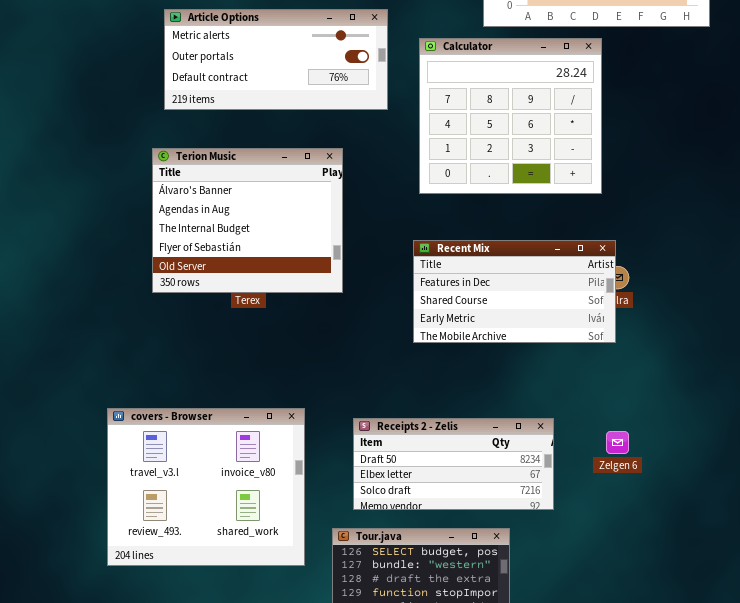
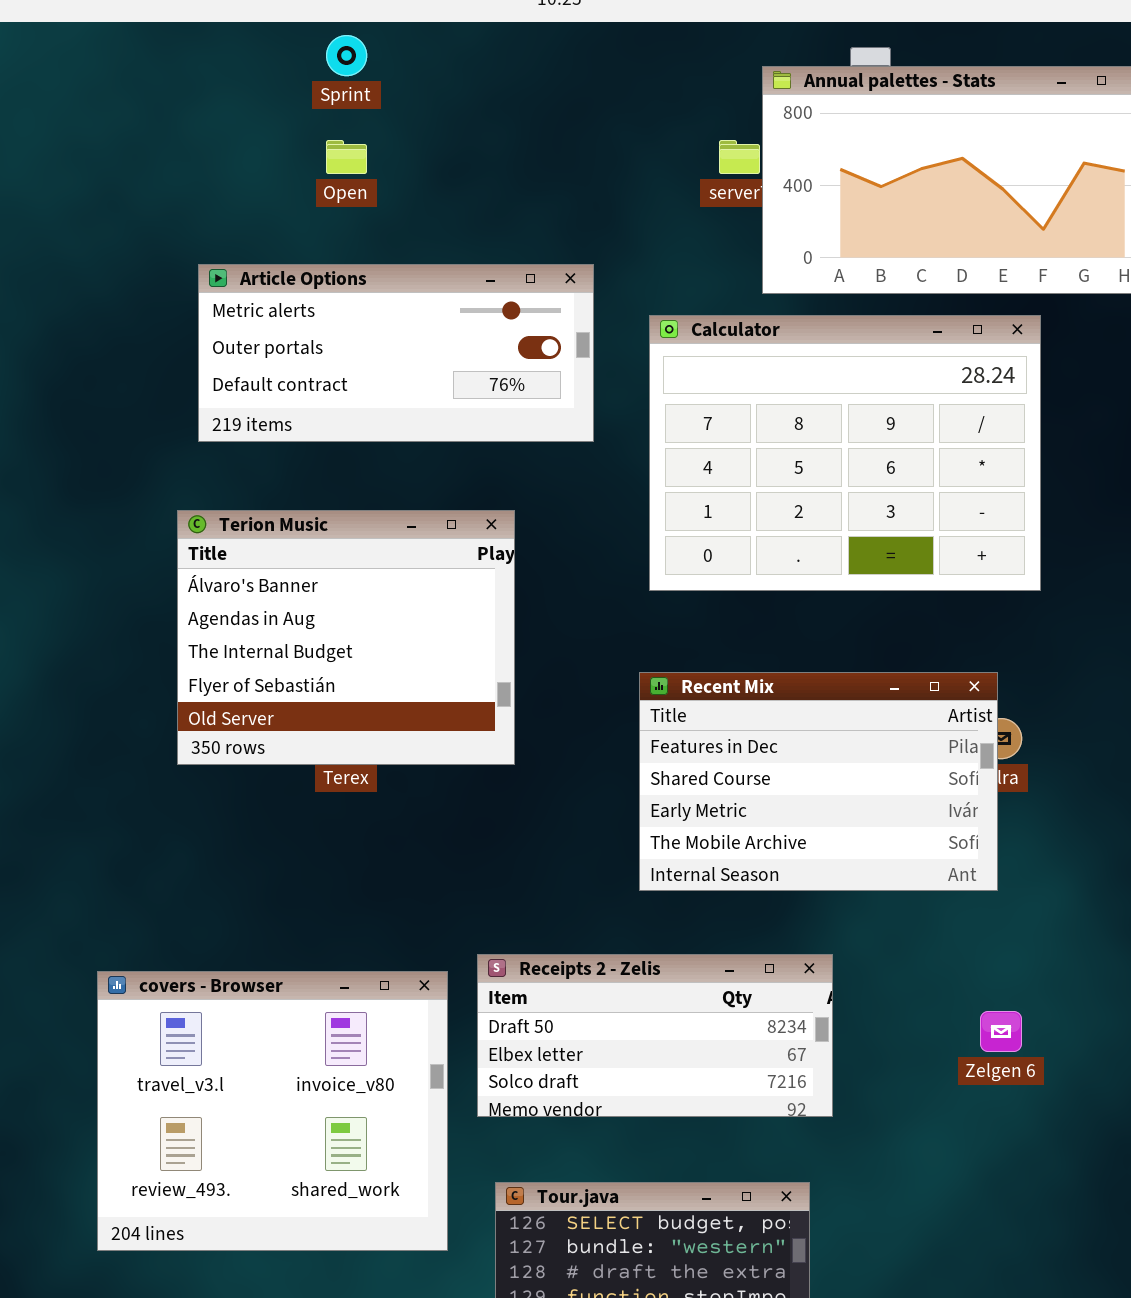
Calculator: [419,38,602,194] -> [649,315,1041,591], resized
Recent Mix: [413,240,616,343] -> [639,672,998,891], resized
Receipts 2 - Zelis: [353,418,554,510] -> [477,954,833,1117], moved

